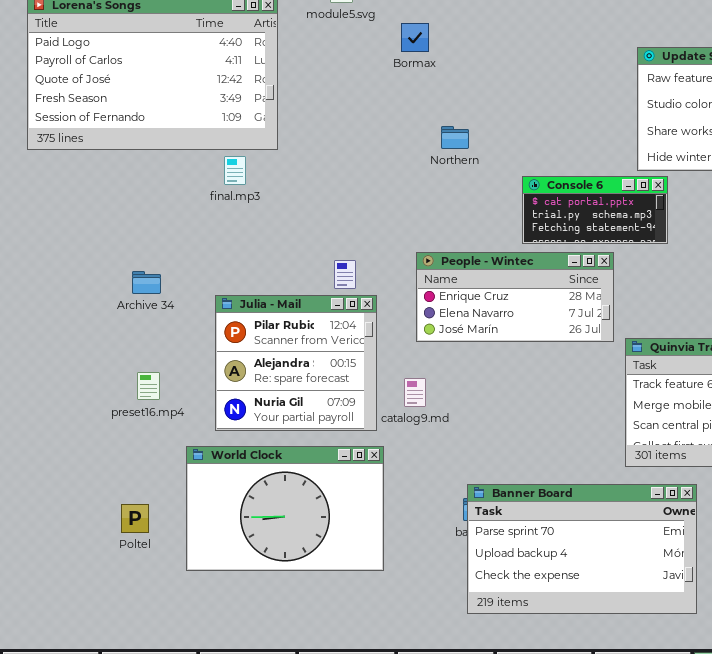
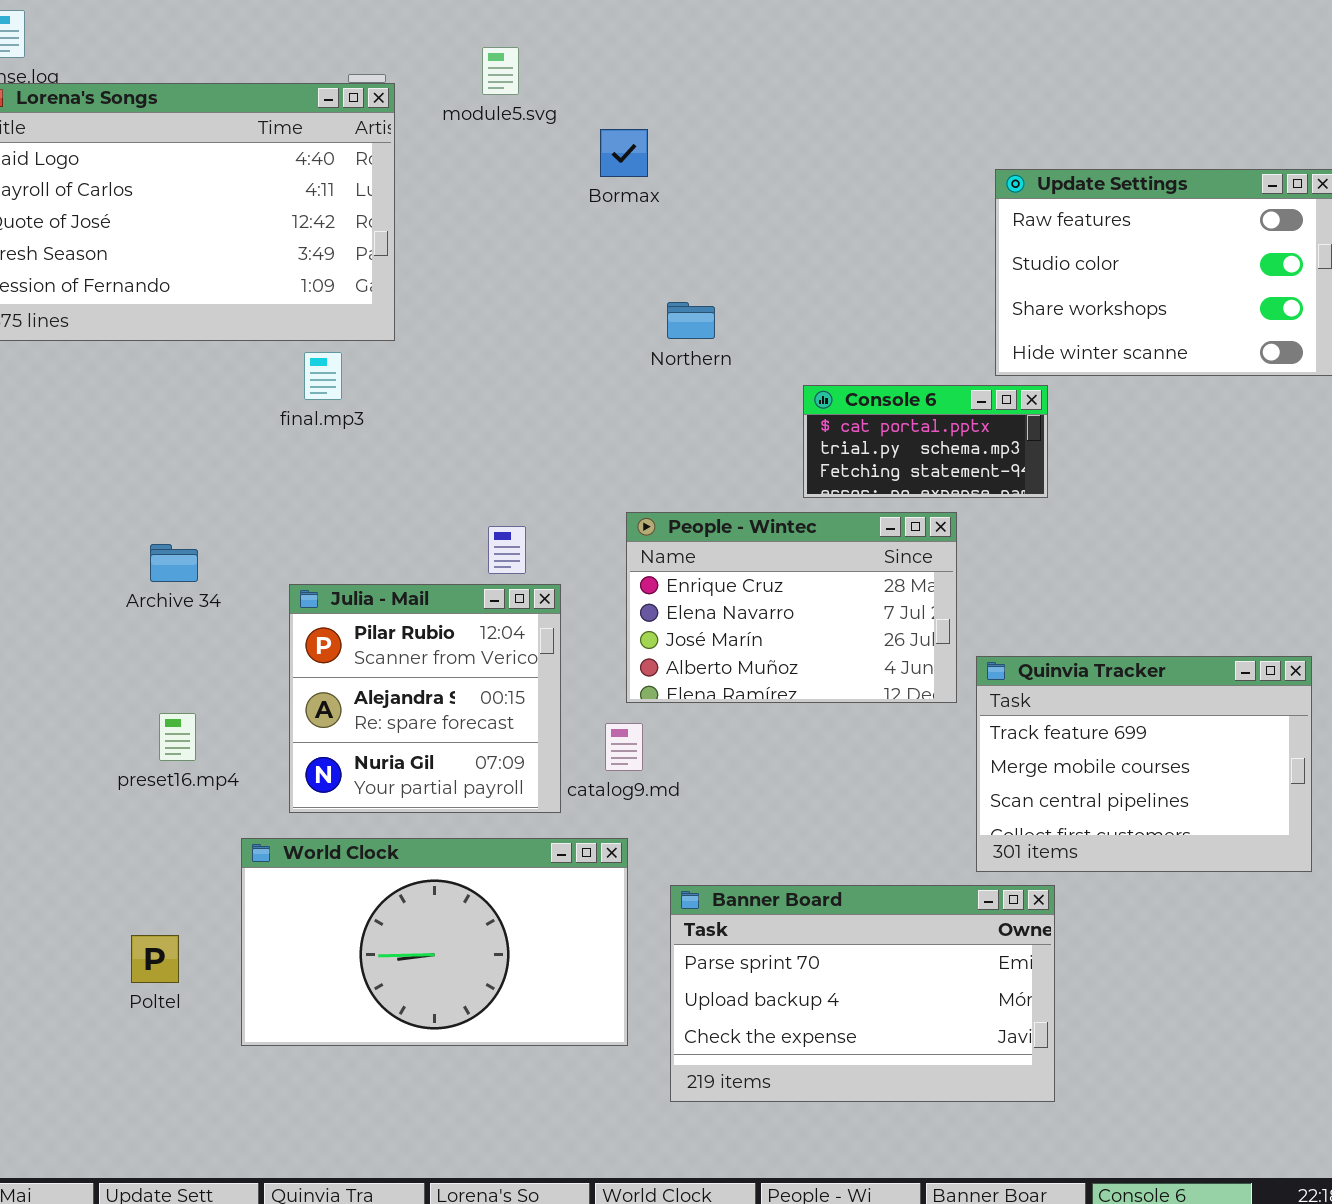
People - Wintec: [416,252,614,342] -> [626,512,957,703], resized
World Clock: [186,446,384,571] -> [241,838,628,1046], resized
Banner Board: [467,484,697,614] -> [670,885,1055,1102], moved

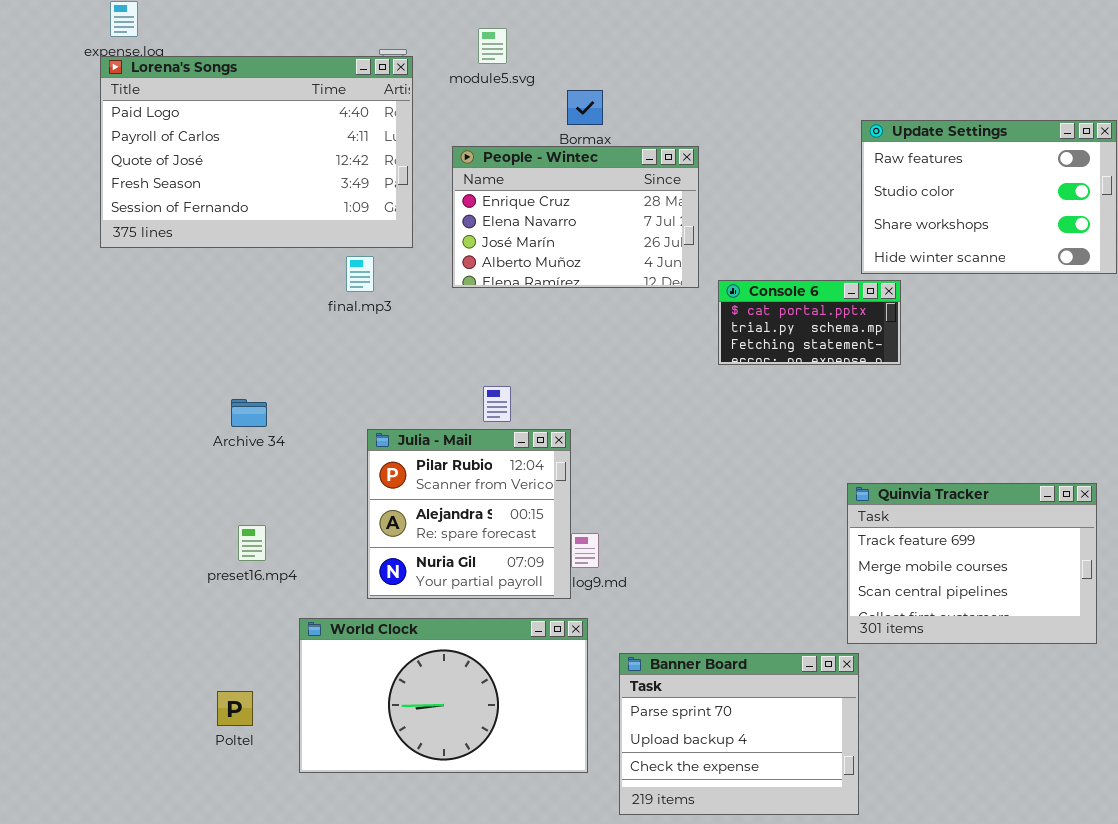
People - Wintec: [626,512,957,703] -> [452,146,699,288], moved
Julia - Mail: [289,584,561,813] -> [367,429,571,599], moved
Banner Board: [670,885,1055,1102] -> [619,653,859,815], resized

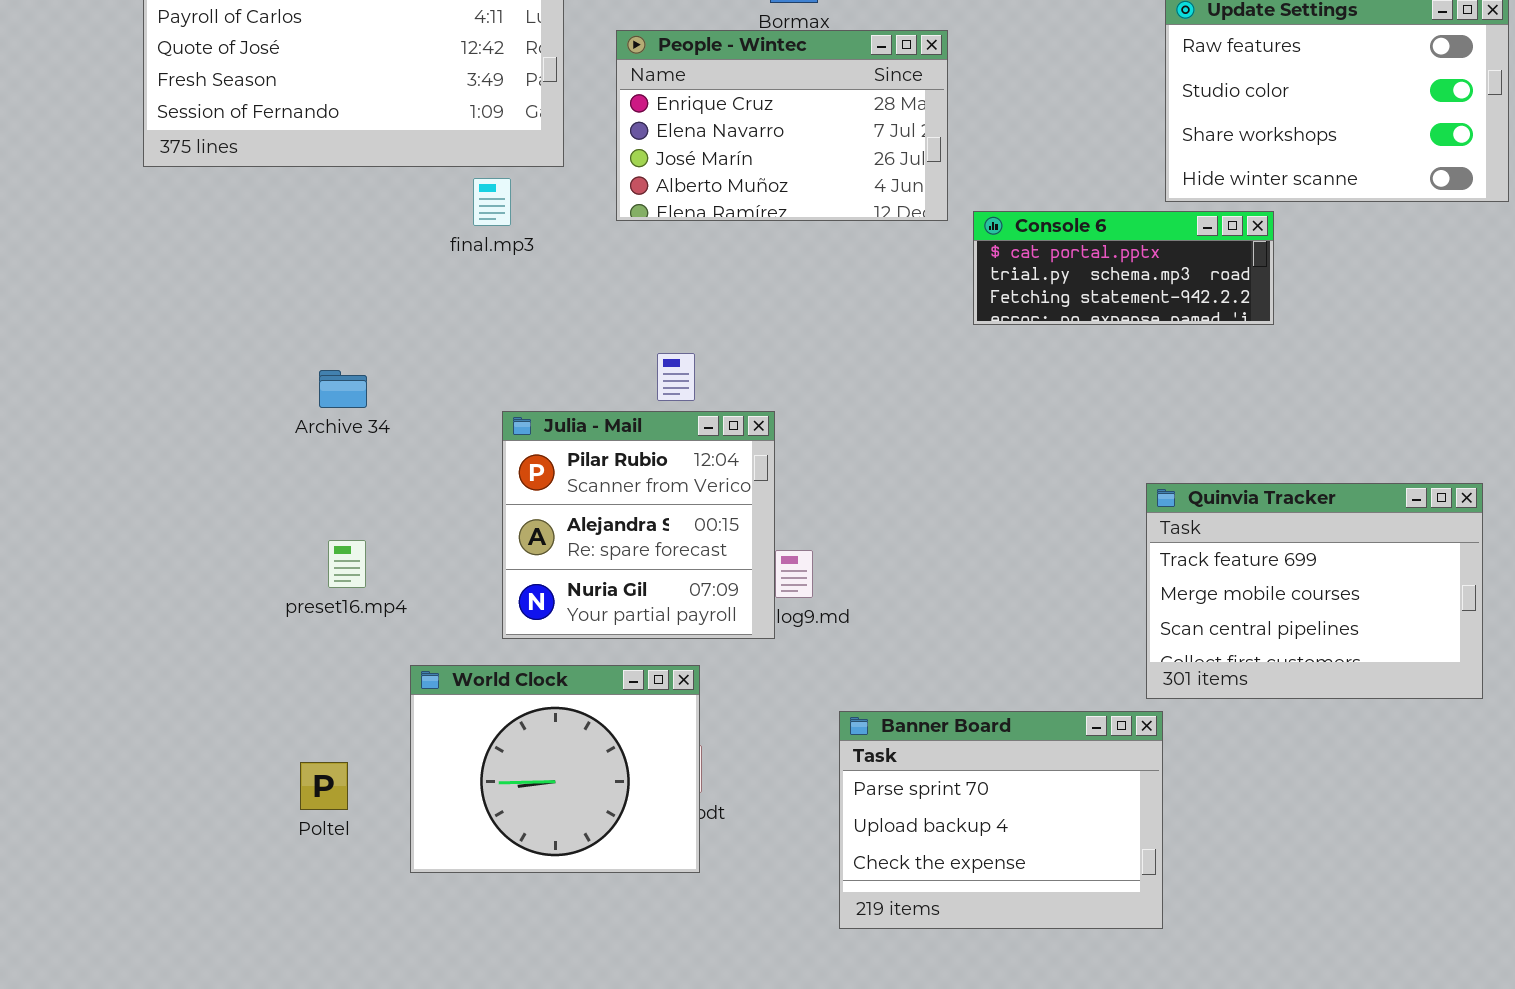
Console 6: [718,280,901,365] -> [973,211,1274,325], resized
World Clock: [299,618,588,773] -> [410,665,700,873], resized

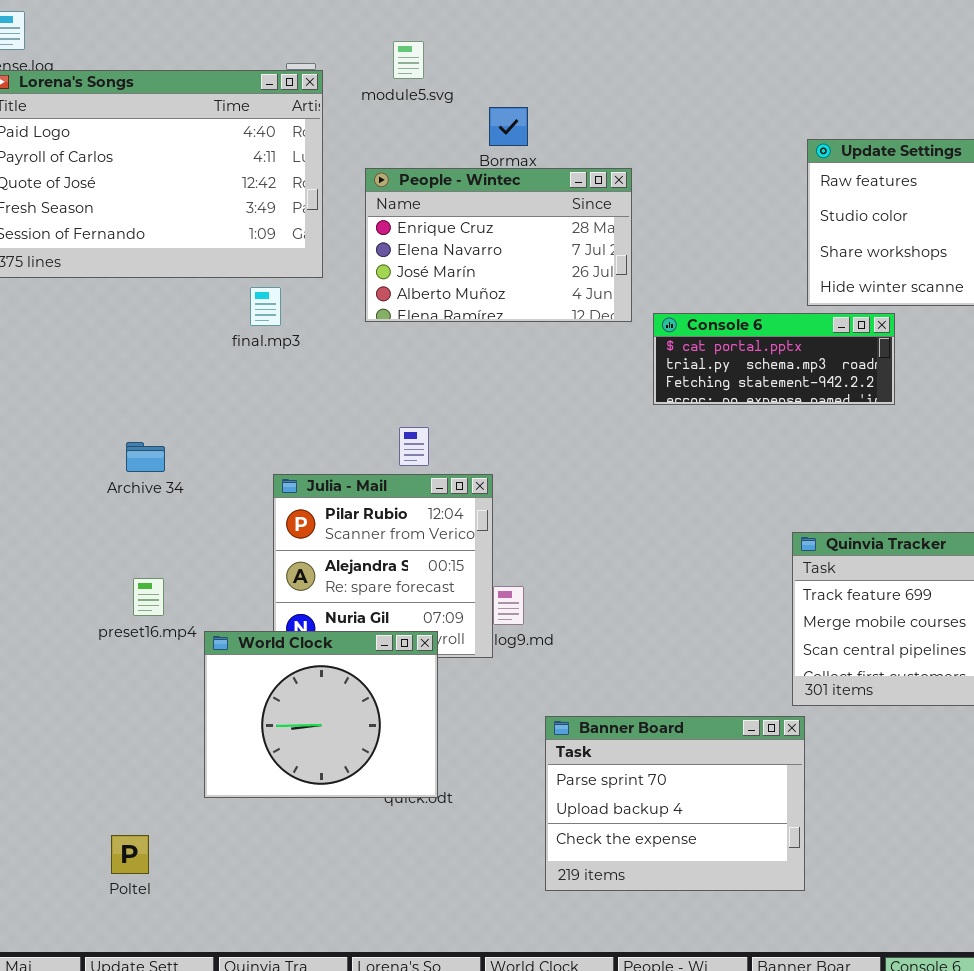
World Clock: [410,665,700,873] -> [204,631,438,798], moved
Poltel: [300,762,348,810] -> [111,835,149,874], moved

